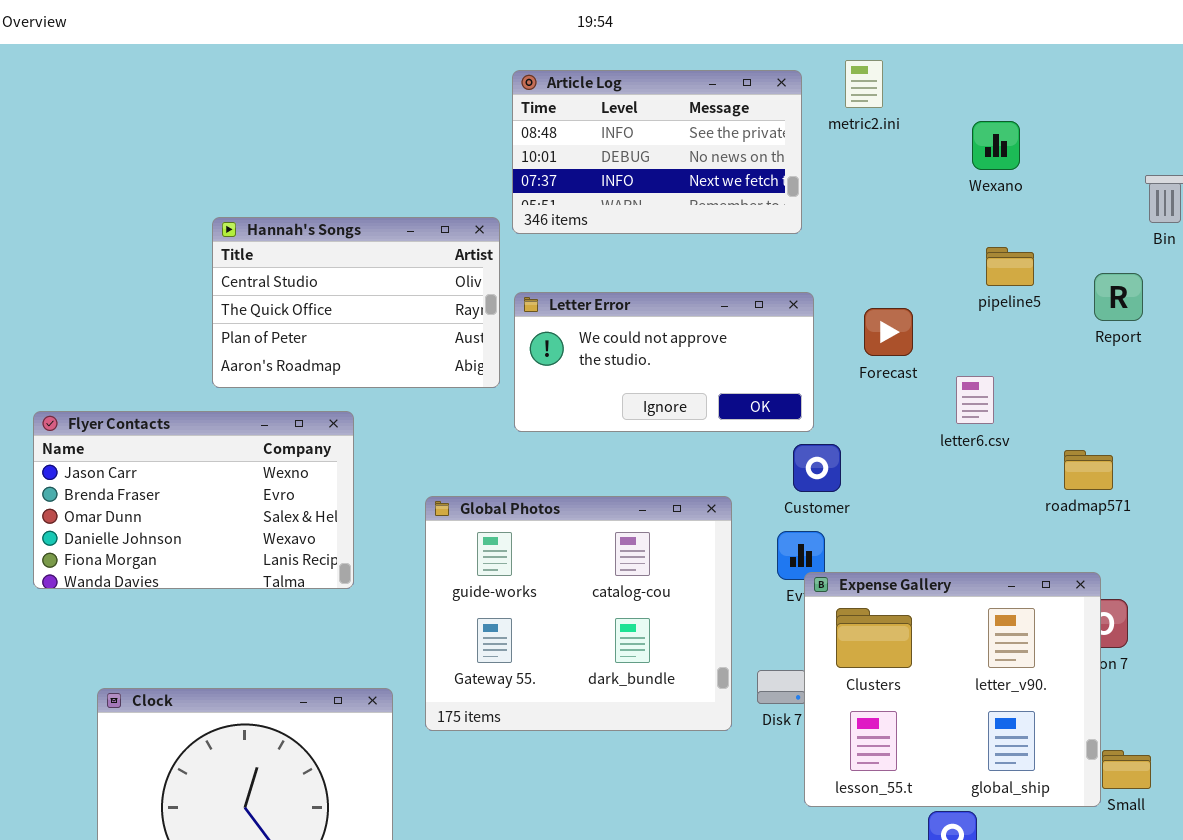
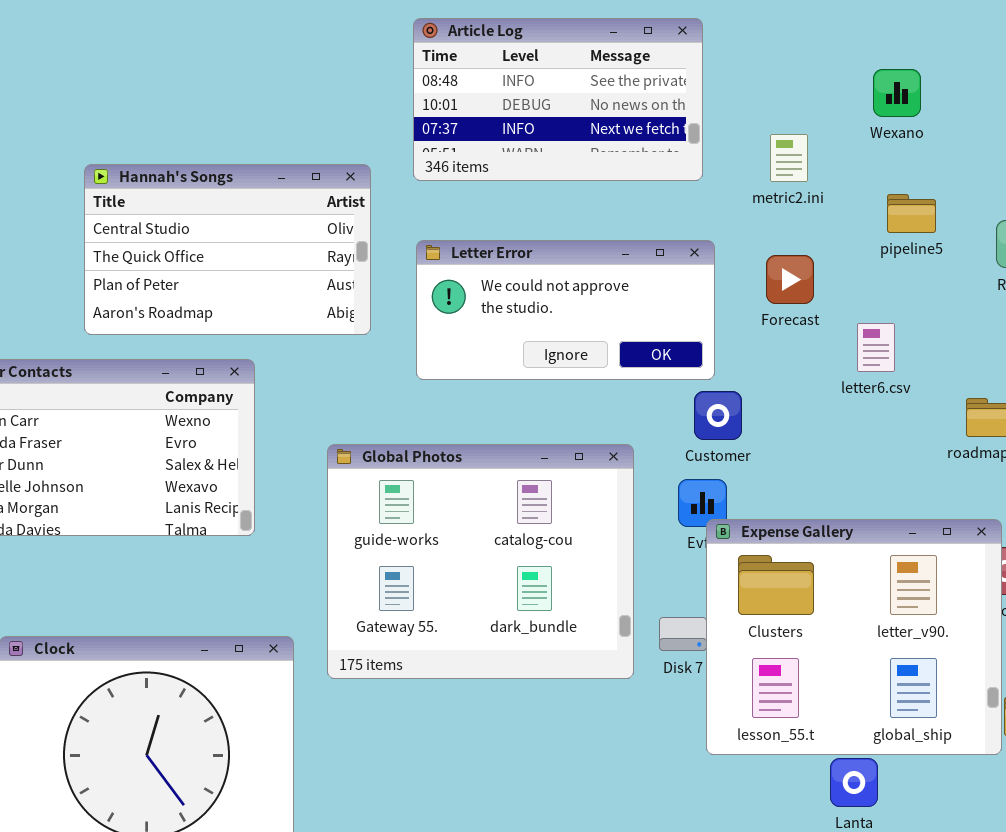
metric2.ini: [845,60,883,108] -> [770,134,808,182], moved
Hannah's Songs: [212,217,500,388] -> [84,164,371,335], moved

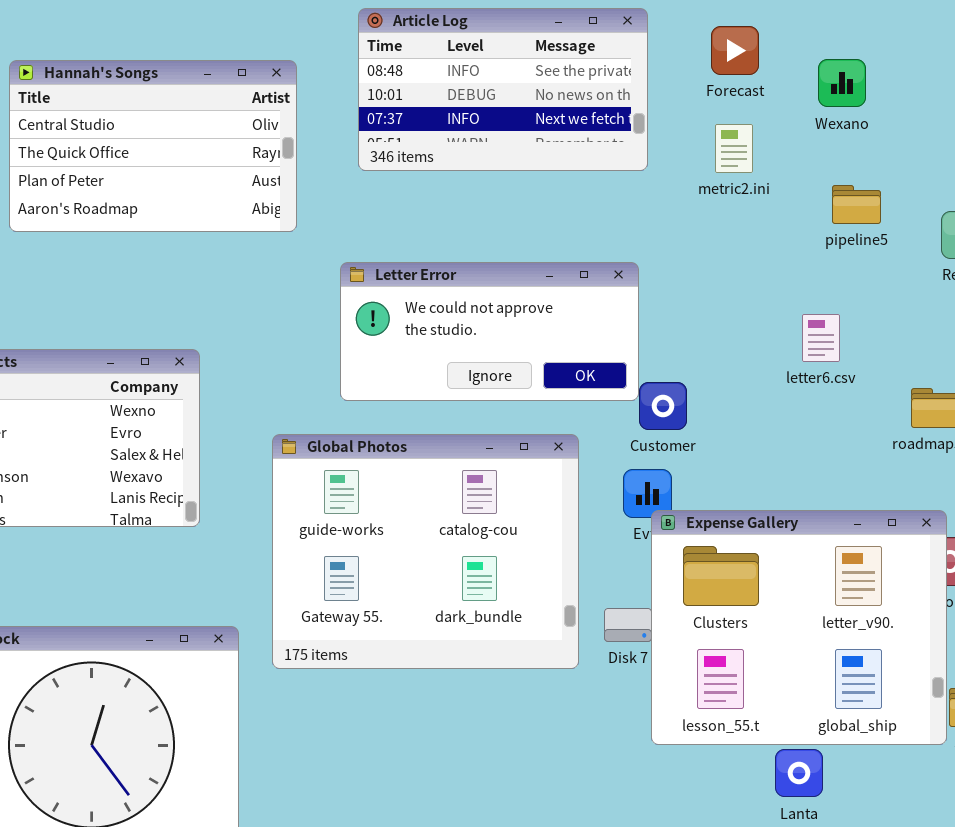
Hannah's Songs: [84,164,371,335] -> [9,60,297,232], moved
Letter Error: [416,240,715,380] -> [340,262,639,401], moved
Forecast: [766,255,814,304] -> [711,26,759,75], moved

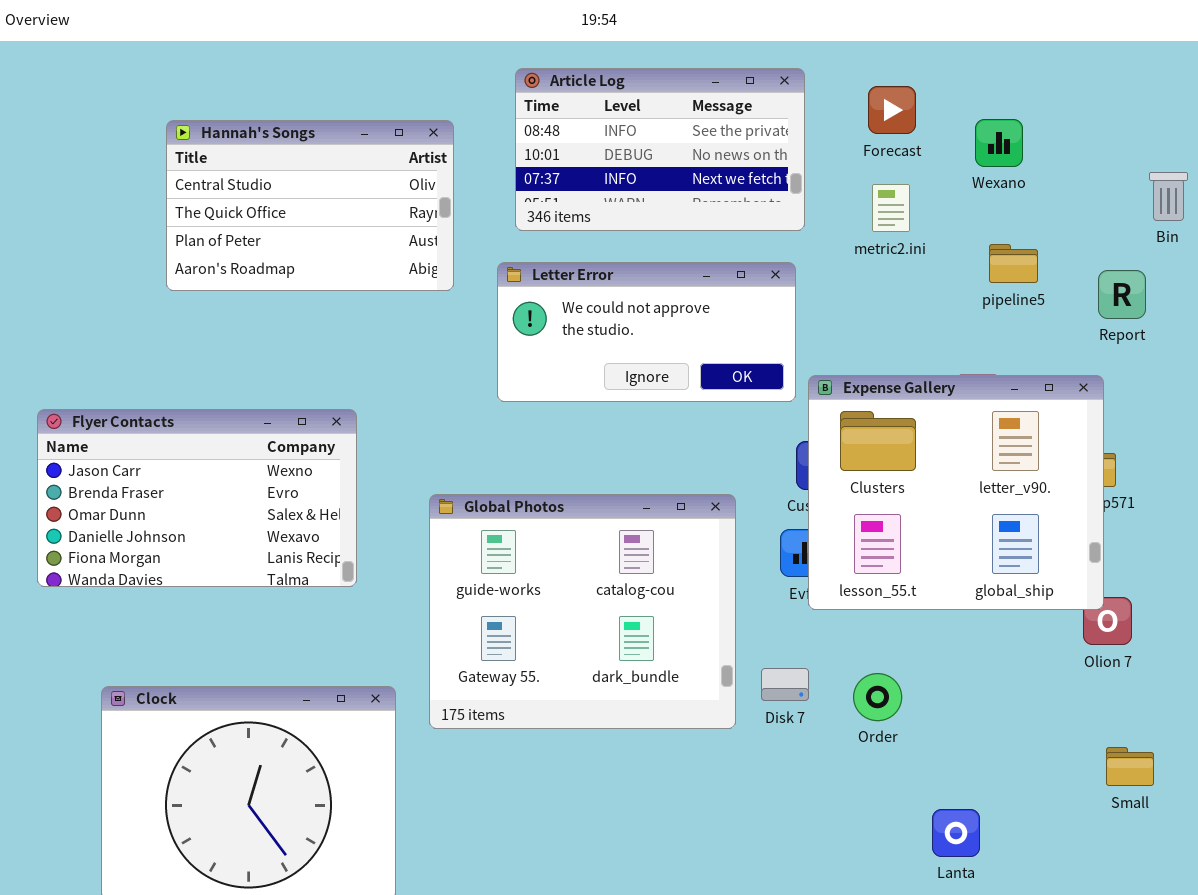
Letter Error: [340,262,639,401] -> [497,262,796,402], moved
Expense Gallery: [651,510,947,745] -> [808,375,1104,610], moved

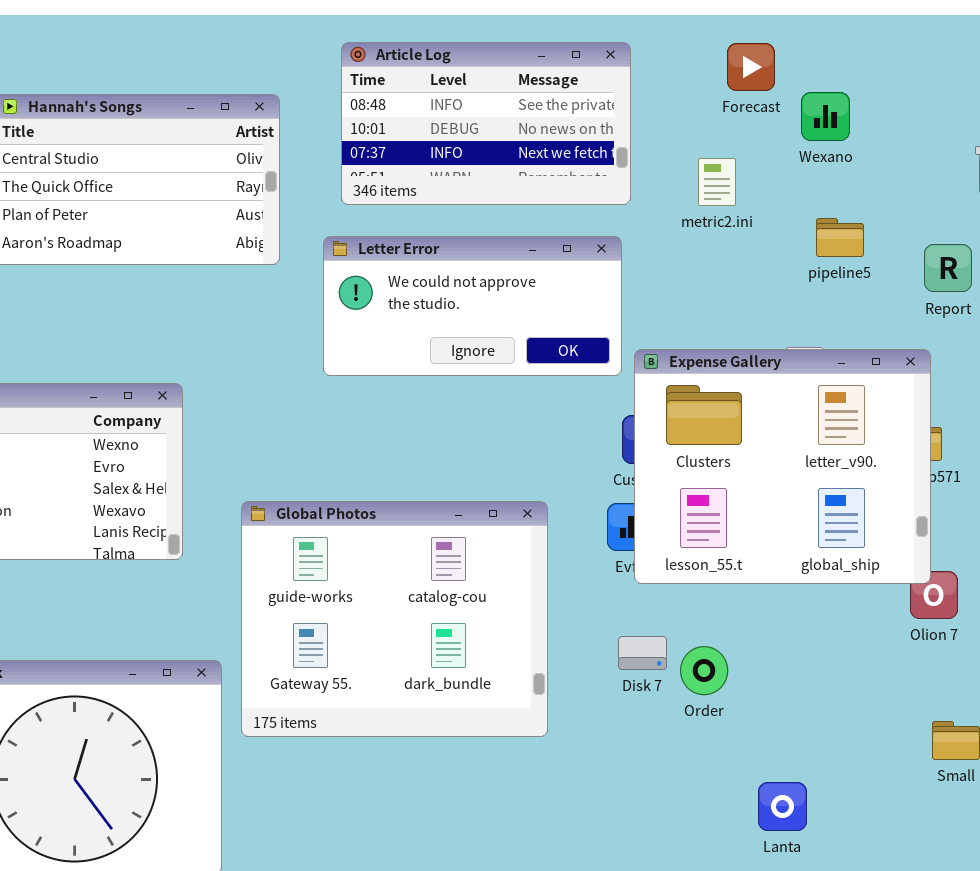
Forecast: [868,86,916,134] -> [727,43,775,91], moved
Global Photos: [429,494,736,729] -> [241,501,548,737], moved
Disk 7: [761,668,809,701] -> [618,636,667,670], moved

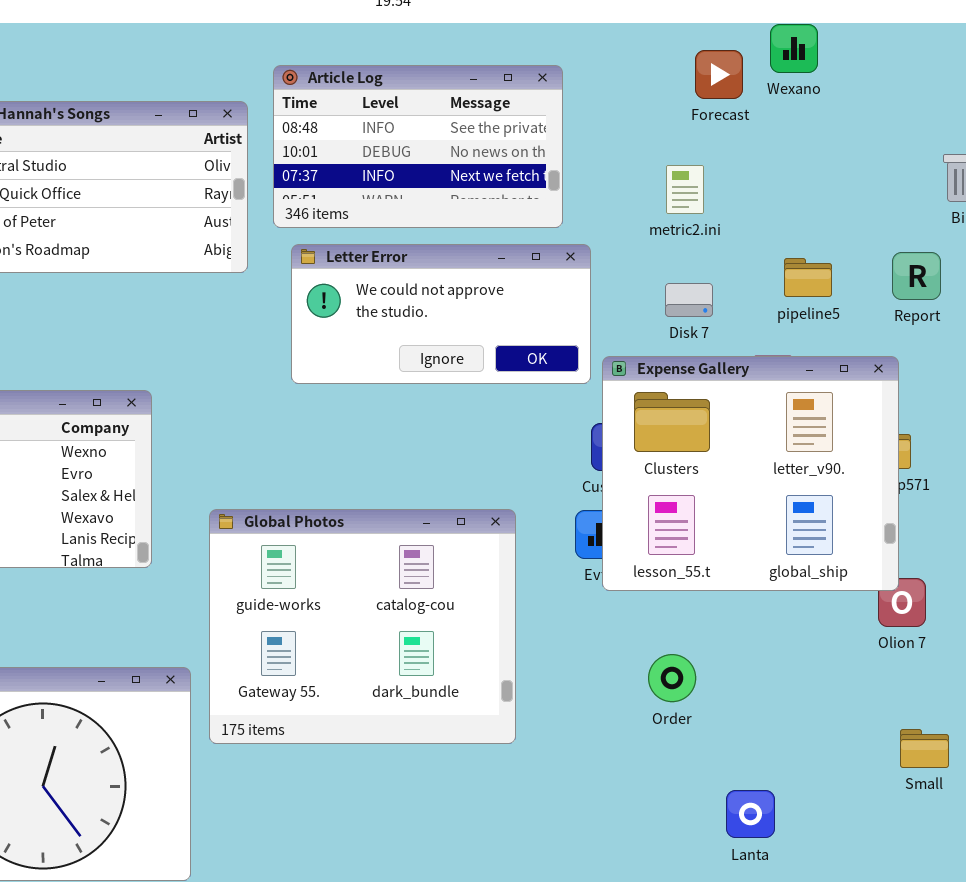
Article Log: [341,42,631,205] -> [273,65,563,228], moved
Wexano: [801,92,850,141] -> [770,24,818,73], moved
pipeline5: [816,218,864,257] -> [784,258,832,297], moved
Disk 7: [618,636,667,670] -> [665,283,713,317], moved

